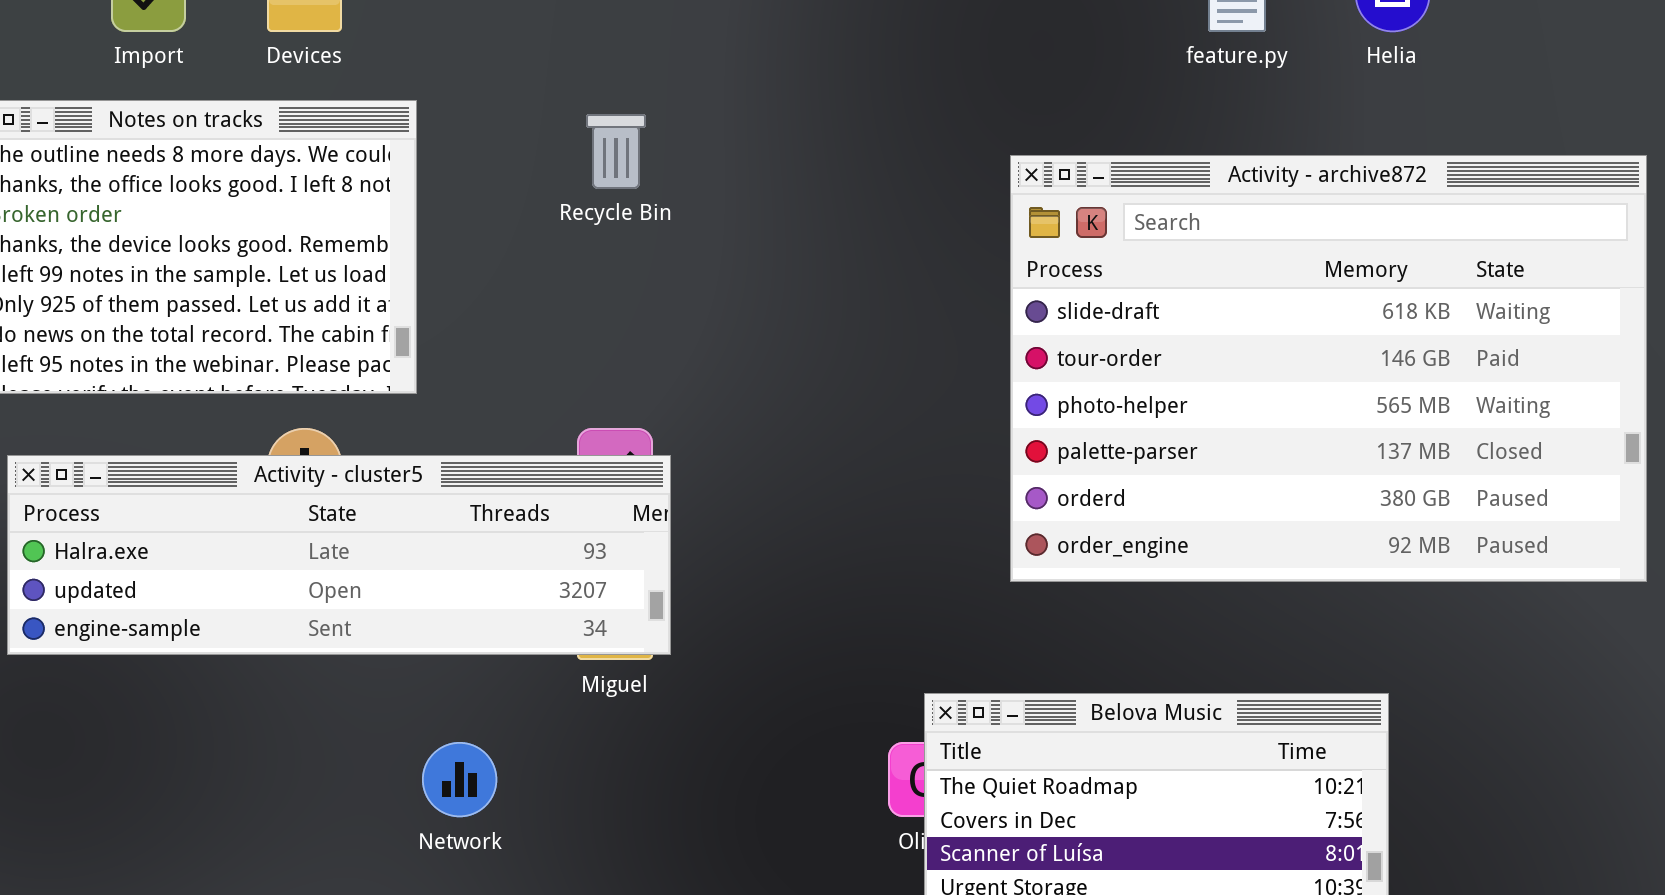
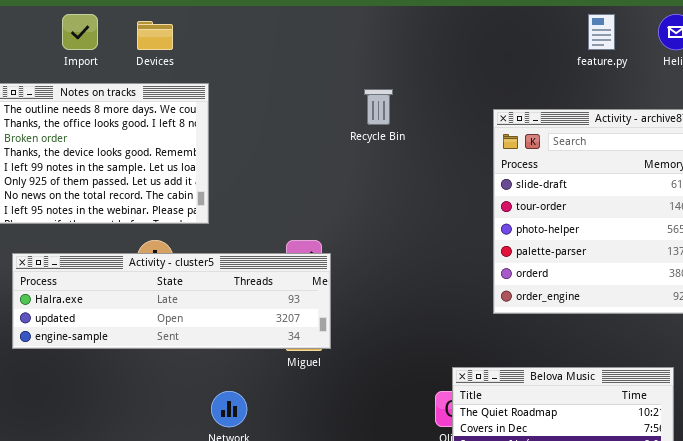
Recycle Bin: [586,114,646,189] -> [364,89,393,125], moved

